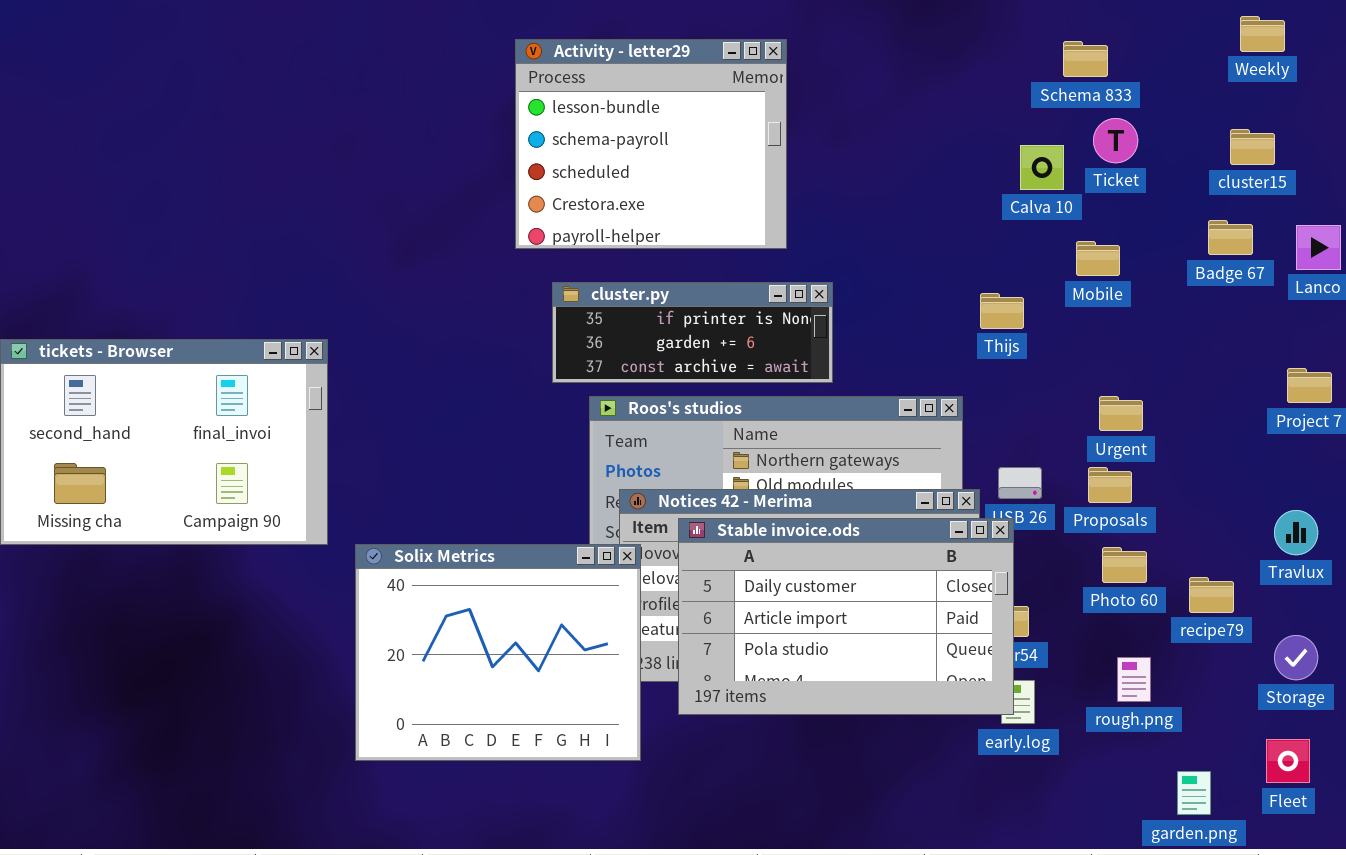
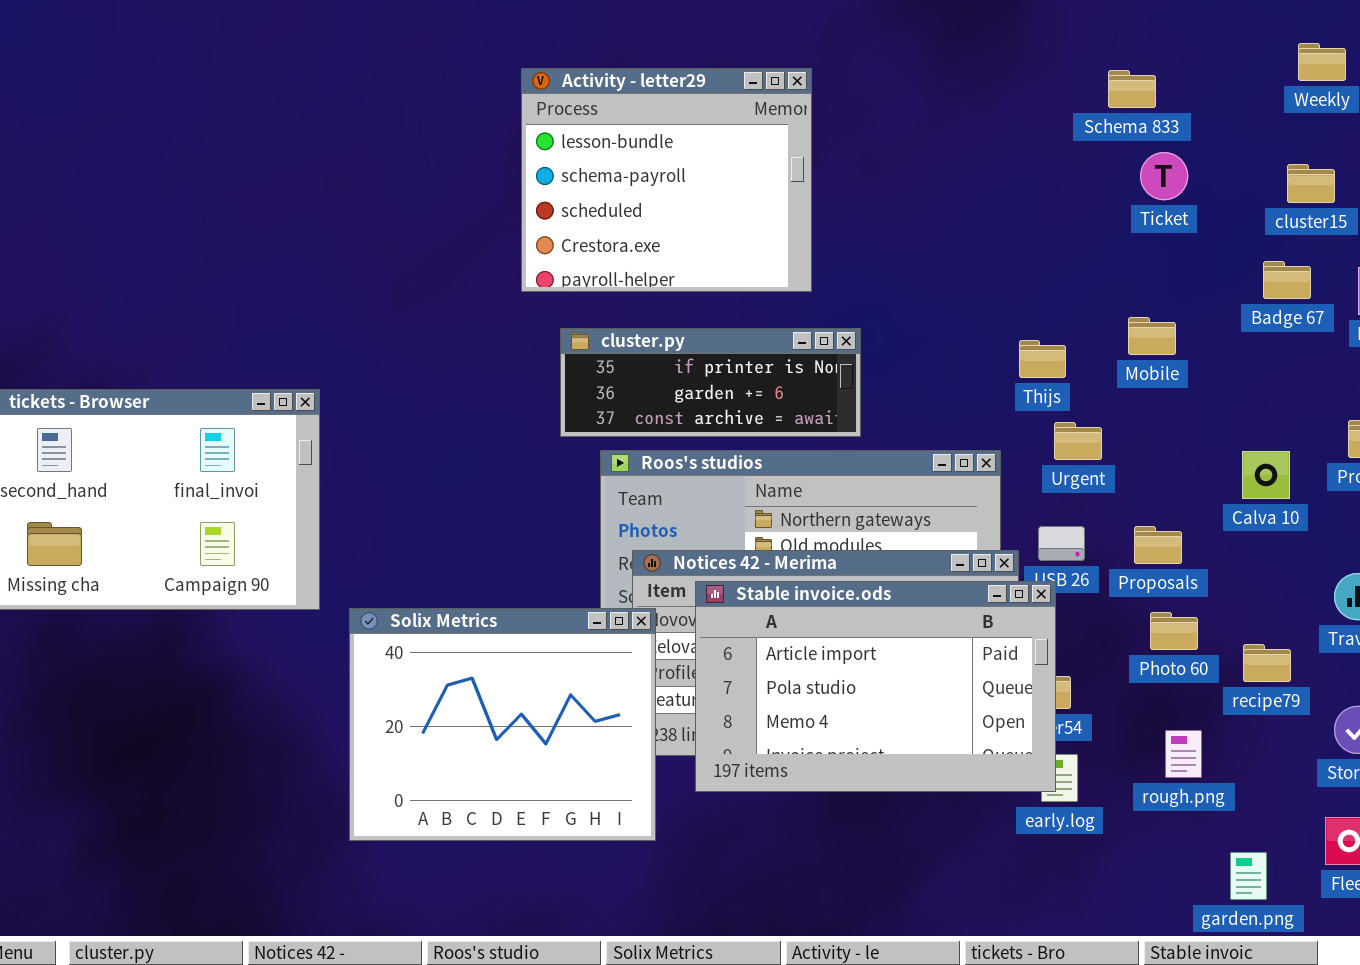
Calva 10: [1020,145,1064,190] -> [1242,451,1290,499], moved
Mobile: [1076,241,1120,276] -> [1128,317,1176,355], moved
Urgent: [1099,396,1143,431] -> [1054,422,1102,460], moved
Stable invoice.ods: [678,518,1014,715] -> [695,581,1056,792], scrolled down 1 row

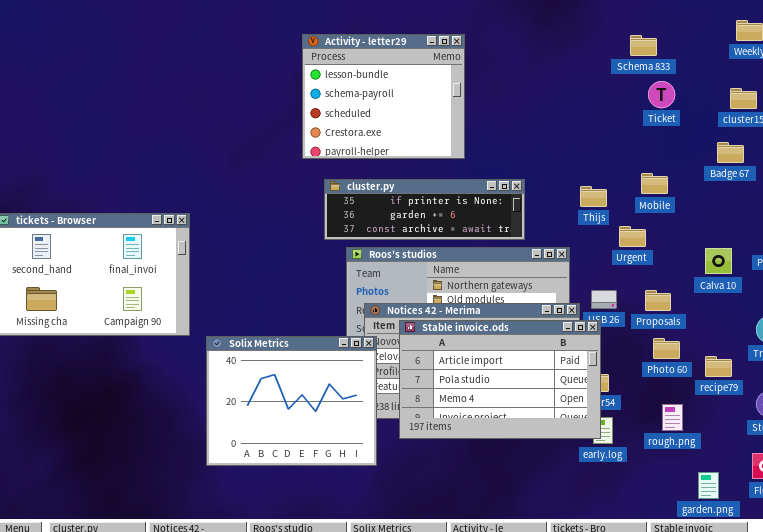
cluster.py: [560,328,861,437] -> [324,179,525,240], resized
Urgent: [1054,422,1102,460] -> [619,226,646,247], moved

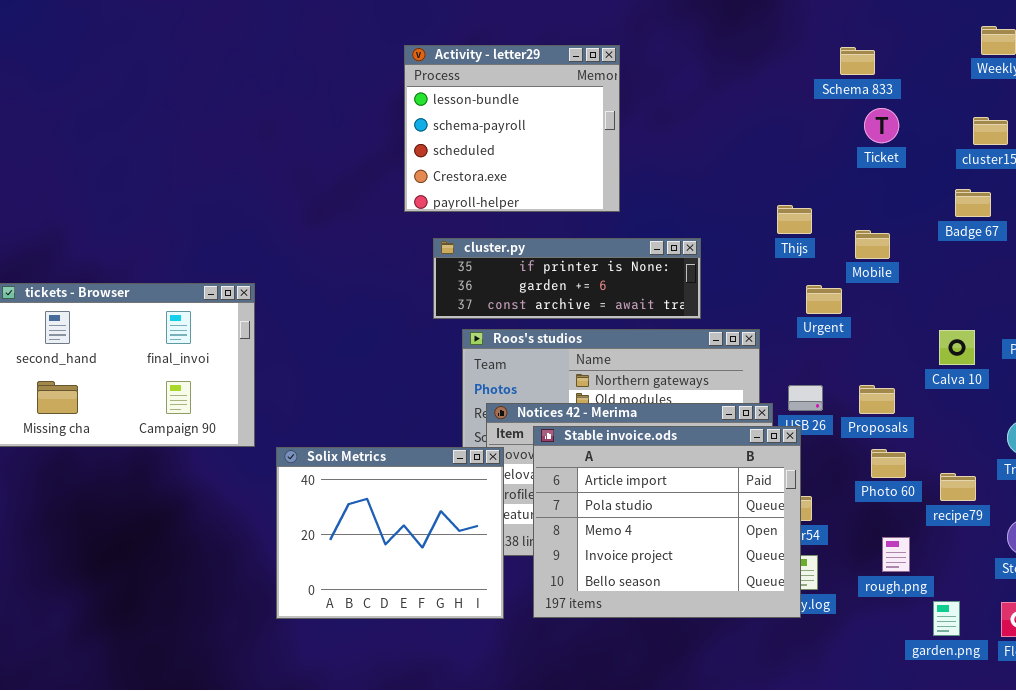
Thijs: [580,186,607,207] -> [777,205,812,234], moved
Urgent: [619,226,646,247] -> [806,285,842,314], moved
Stable invoice.ods: [399,320,601,439] -> [533,426,801,618], resized
garden.png: [698,472,719,499] -> [933,601,960,636], moved

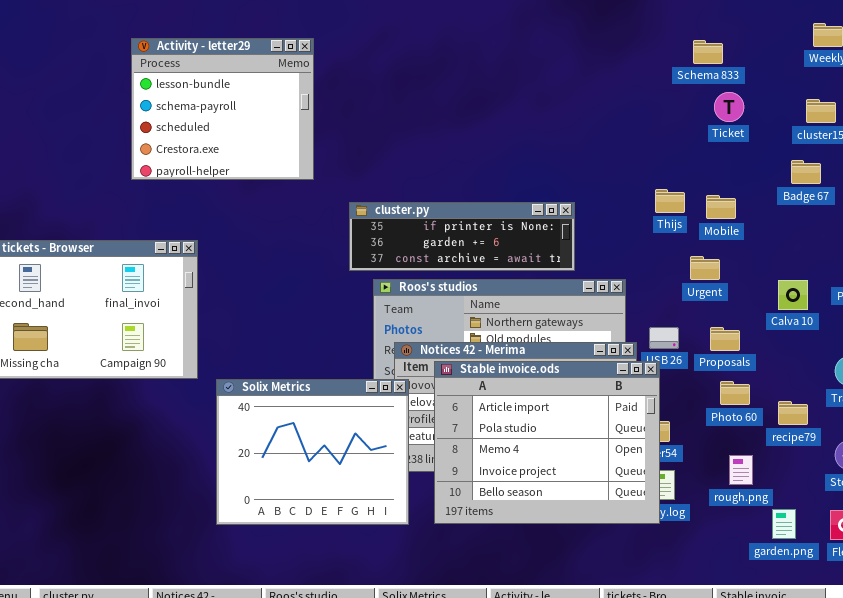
Activity - letter29: [404,45,620,212] -> [131,38,314,180], moved
Thijs: [777,205,812,234] -> [655,189,685,213], moved
Urgent: [806,285,842,314] -> [690,256,720,280], moved

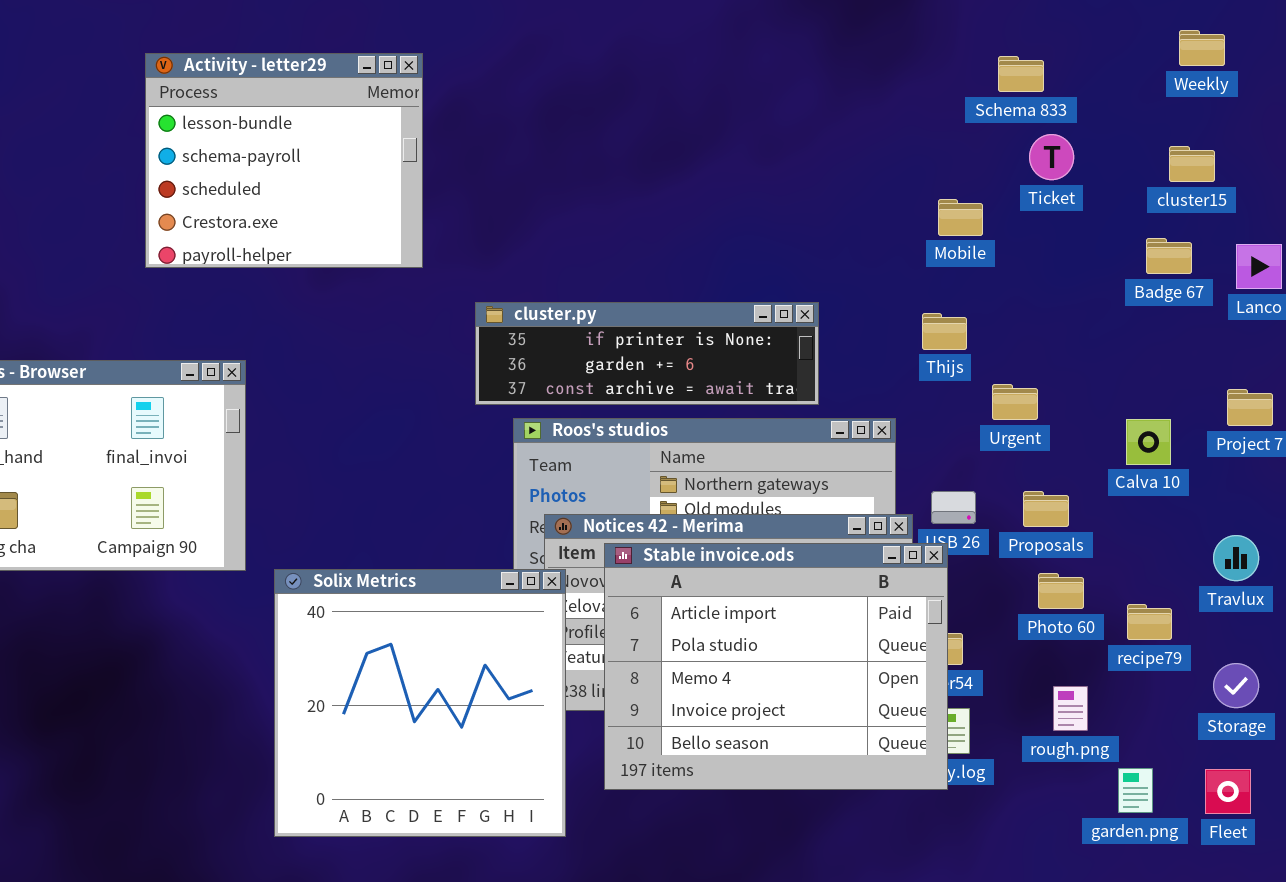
Thijs: [655,189,685,213] -> [922,313,967,350], moved
Mobile: [706,195,736,219] -> [938,199,983,236], moved
Solix Metrics: [216,379,409,525] -> [274,569,566,837], resized

